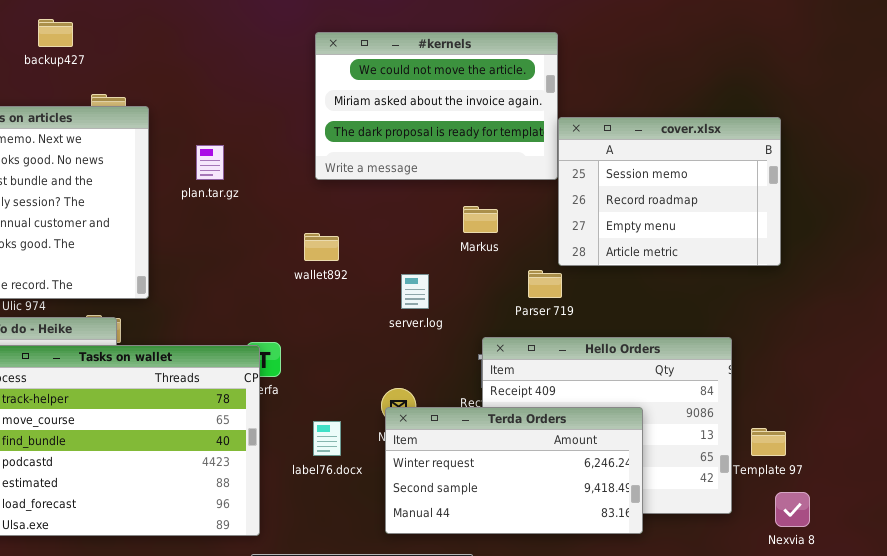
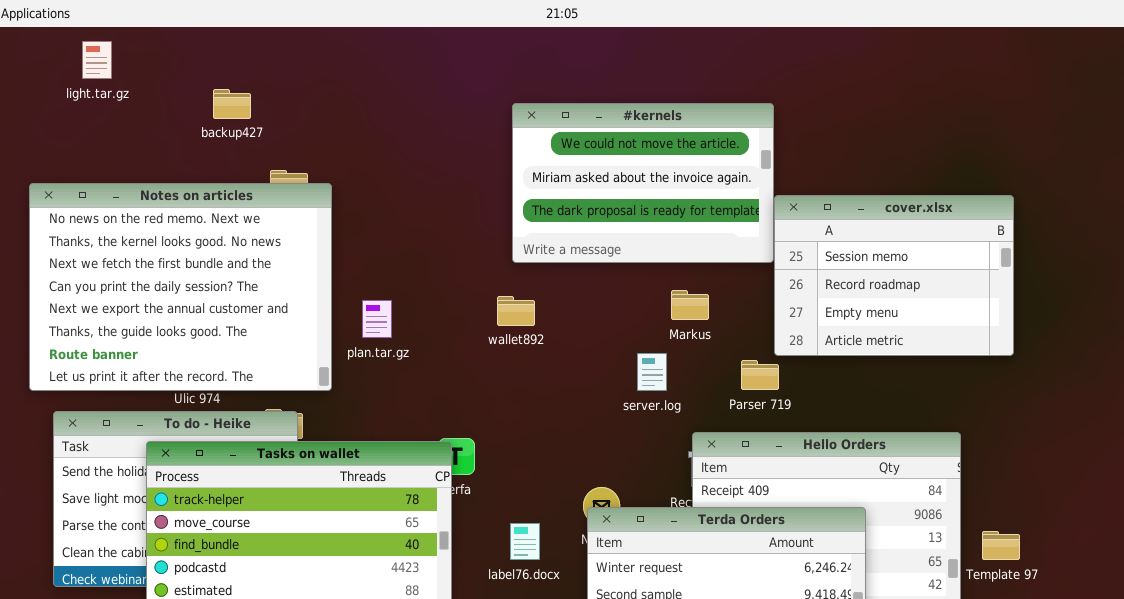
plan.tar.gz: [196,145,224,180] -> [362,300,392,338], moved
wallet892: [304,233,339,261] -> [497,296,535,326], moved
server.log: [401,274,429,309] -> [637,353,667,391], moved

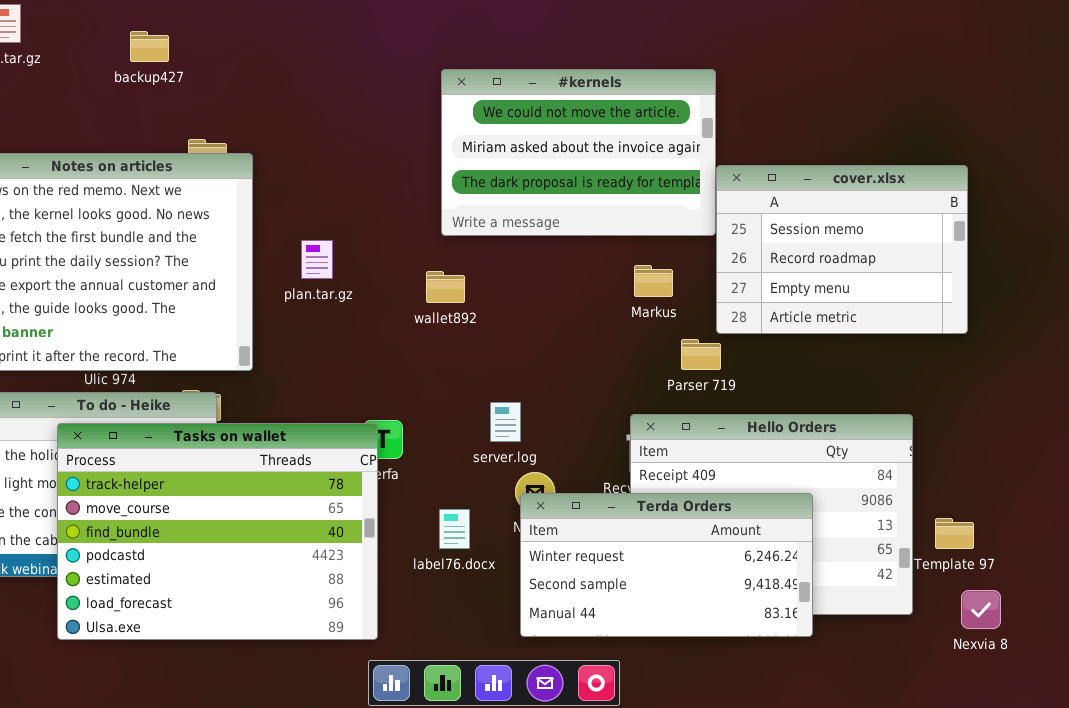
backup427: [213,89,251,119] -> [130,31,169,62], moved
Markus: [671,290,709,320] -> [634,265,673,297], moved
plan.tar.gz: [362,300,392,338] -> [301,240,333,279], moved
server.log: [637,353,667,391] -> [490,402,521,442], moved

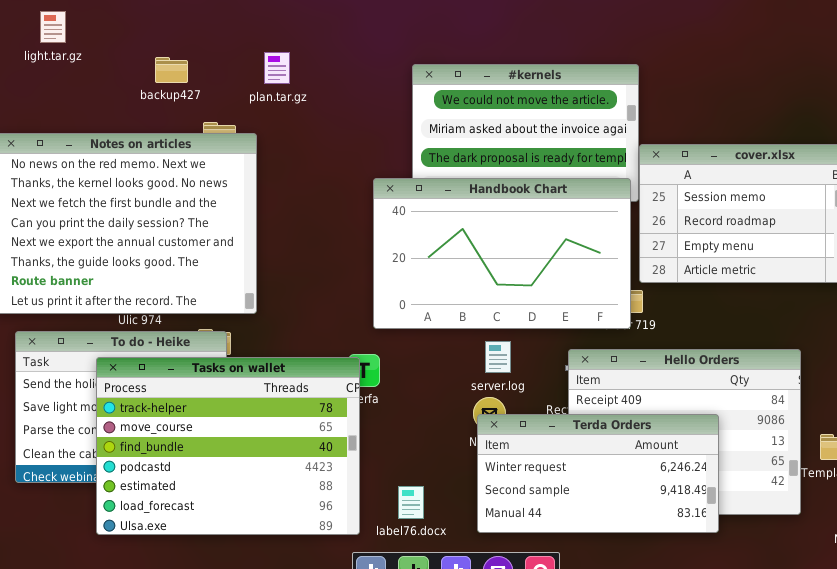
backup427: [130,31,169,62] -> [155,57,188,83], moved
Handbook Chart: none -> [373,178,631,329], opened
plan.tar.gz: [301,240,333,279] -> [264,52,290,84], moved
server.log: [490,402,521,442] -> [485,341,511,373], moved
label76.docx: [439,509,470,549] -> [398,486,424,519], moved

